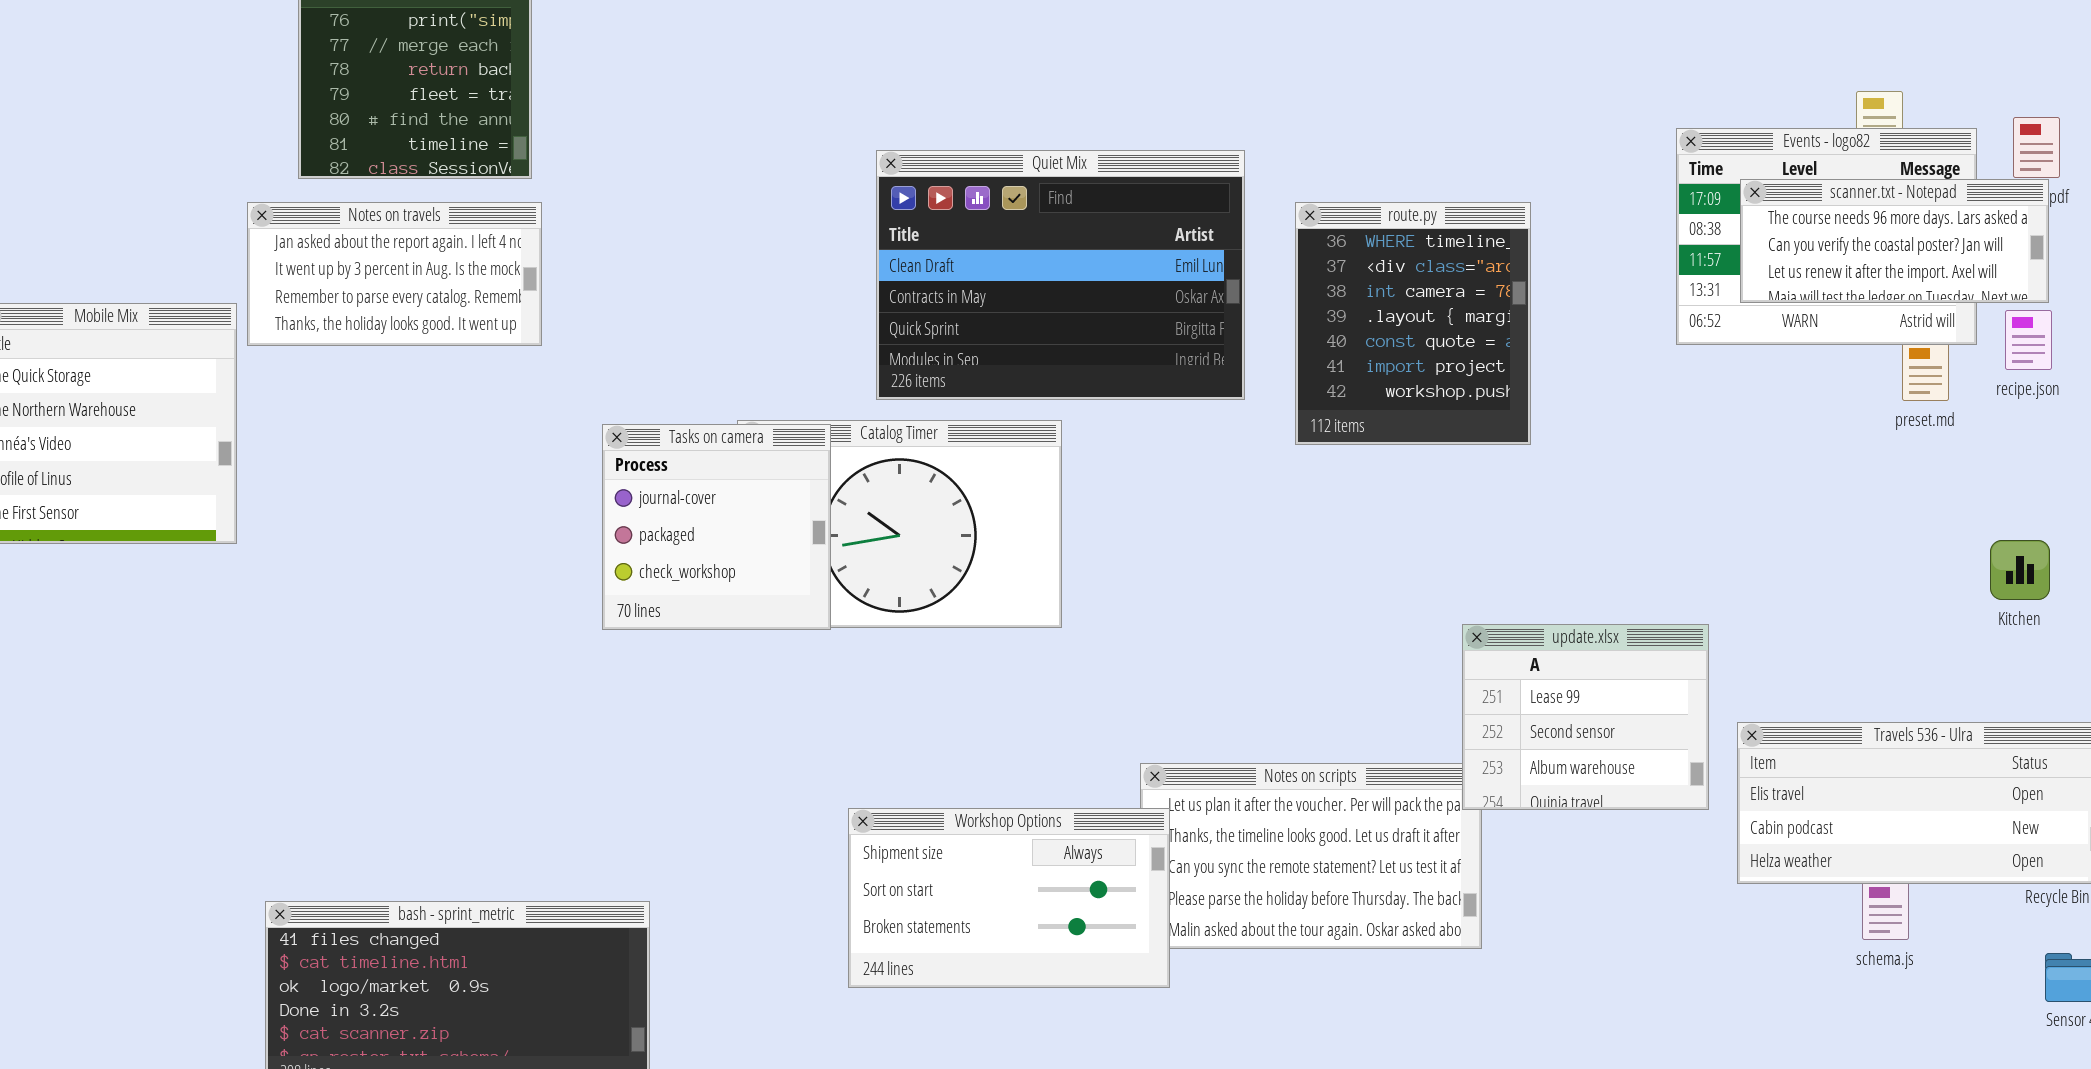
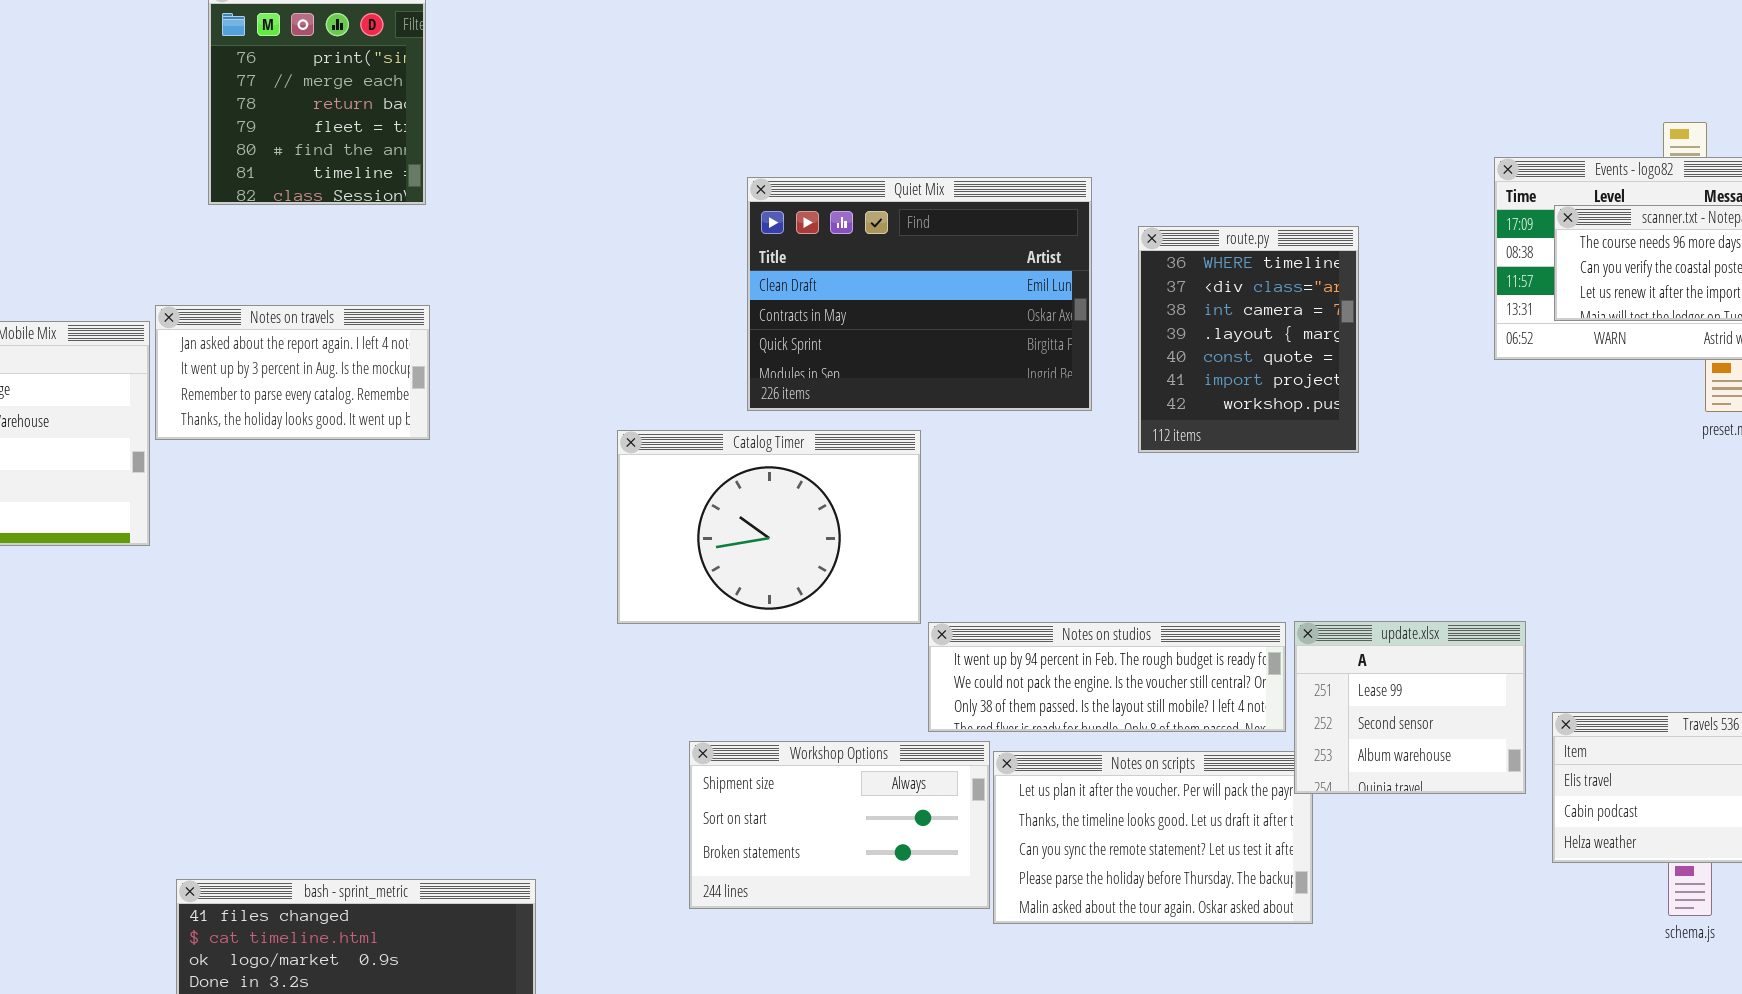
Notes on travels: [247,202,542,346] -> [155,305,430,440], moved
Tasks on camera: [602,424,831,630] -> none, closed
Notes on studios: none -> [928,622,1286,732], opened
Workshop Options: [848,808,1170,988] -> [689,741,990,909], moved

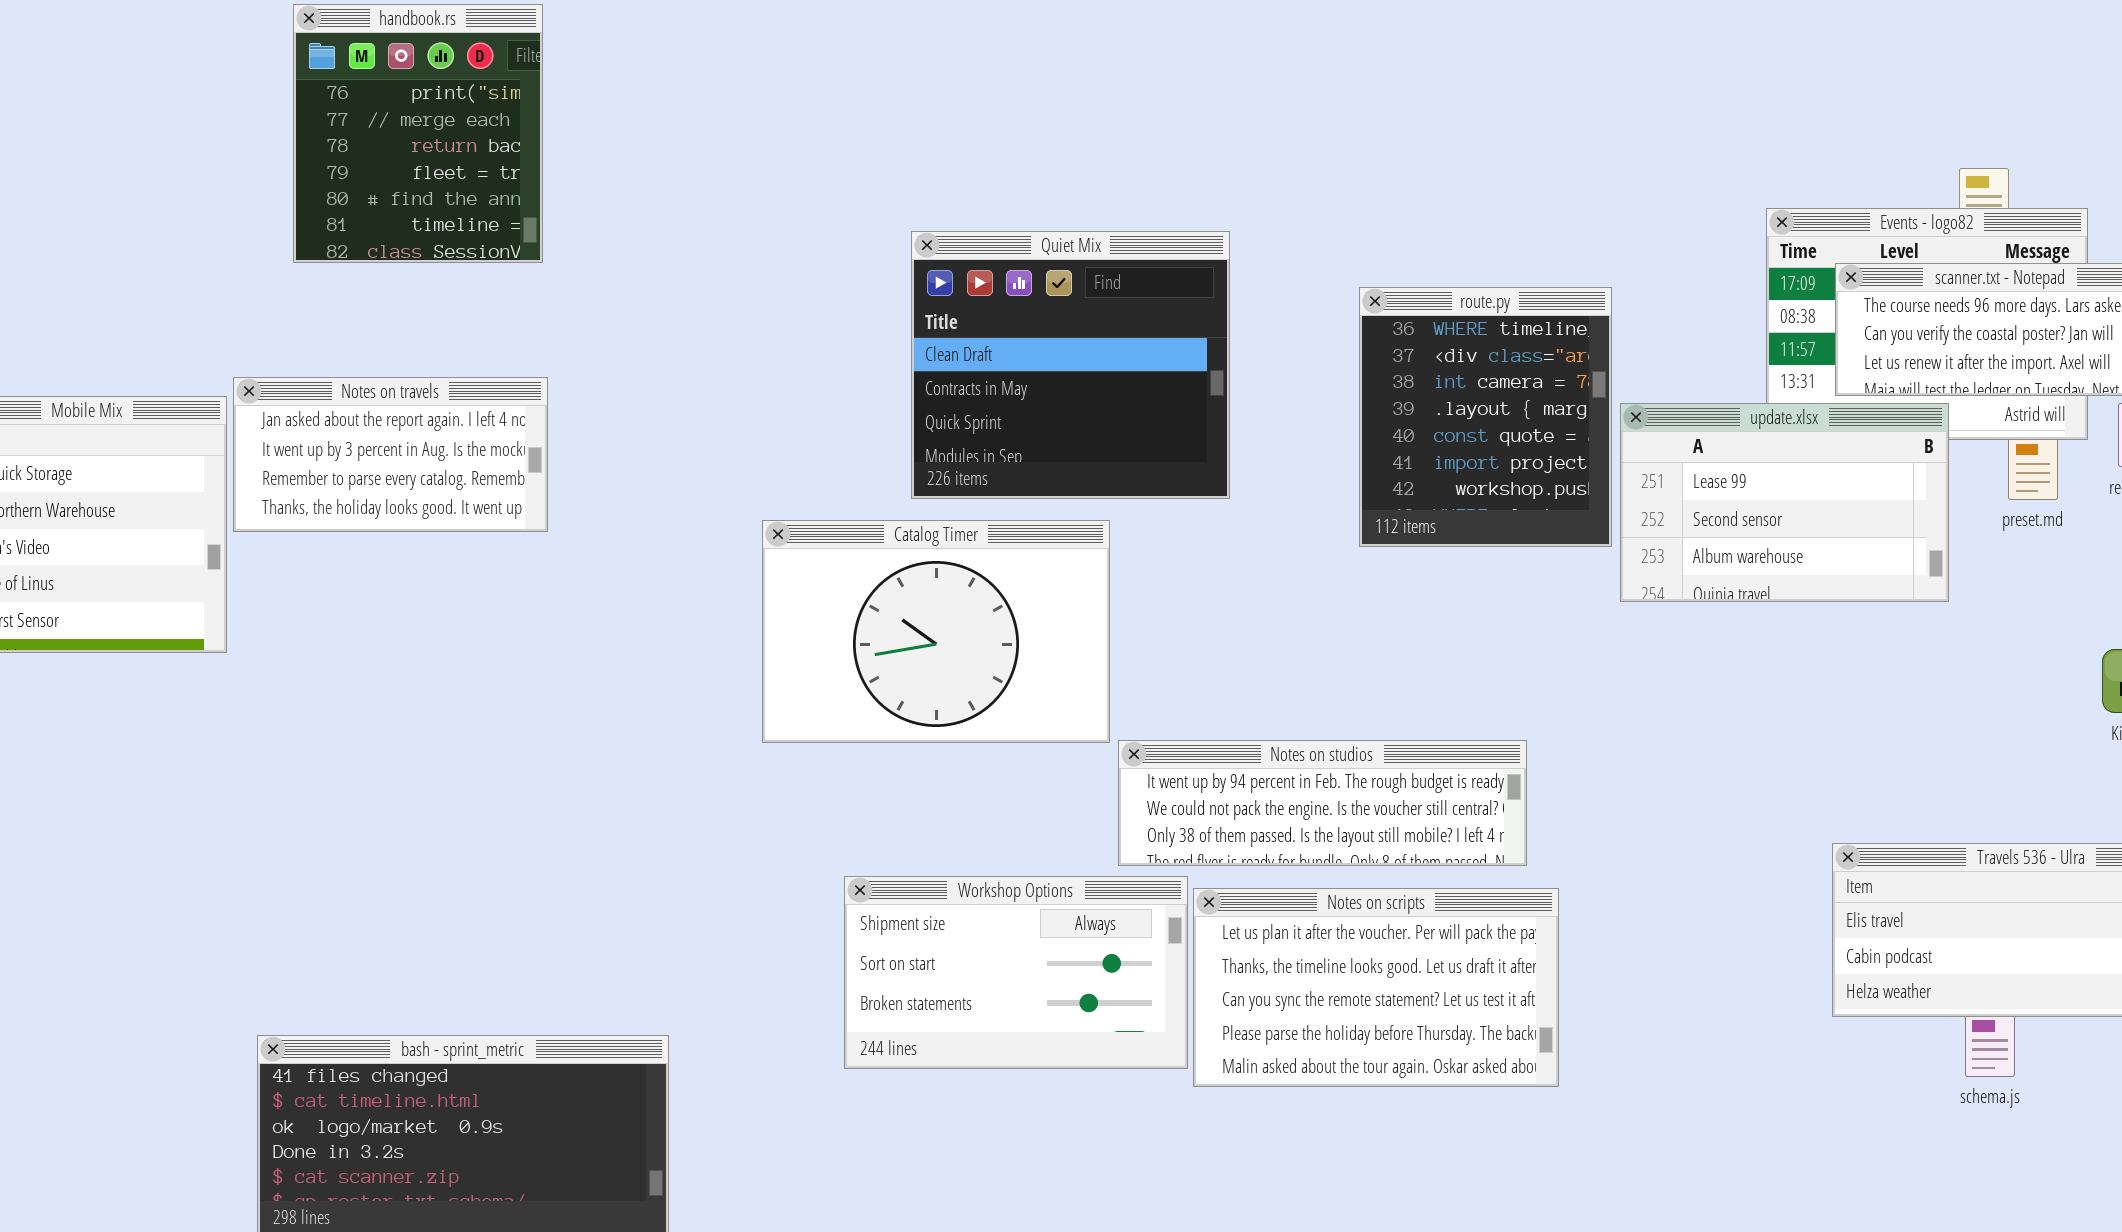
Quiet Mix: [747,177,1092,411] -> [911,231,1230,499], resized
update.xlsx: [1294,621,1526,794] -> [1620,403,1949,602], moved, resized

